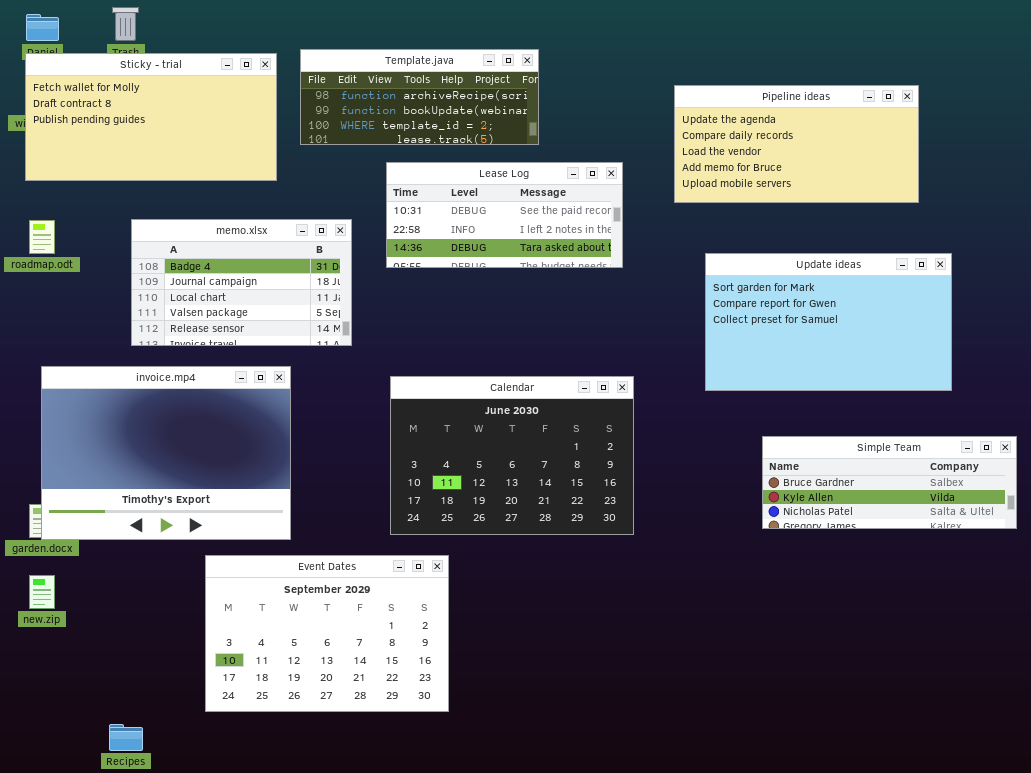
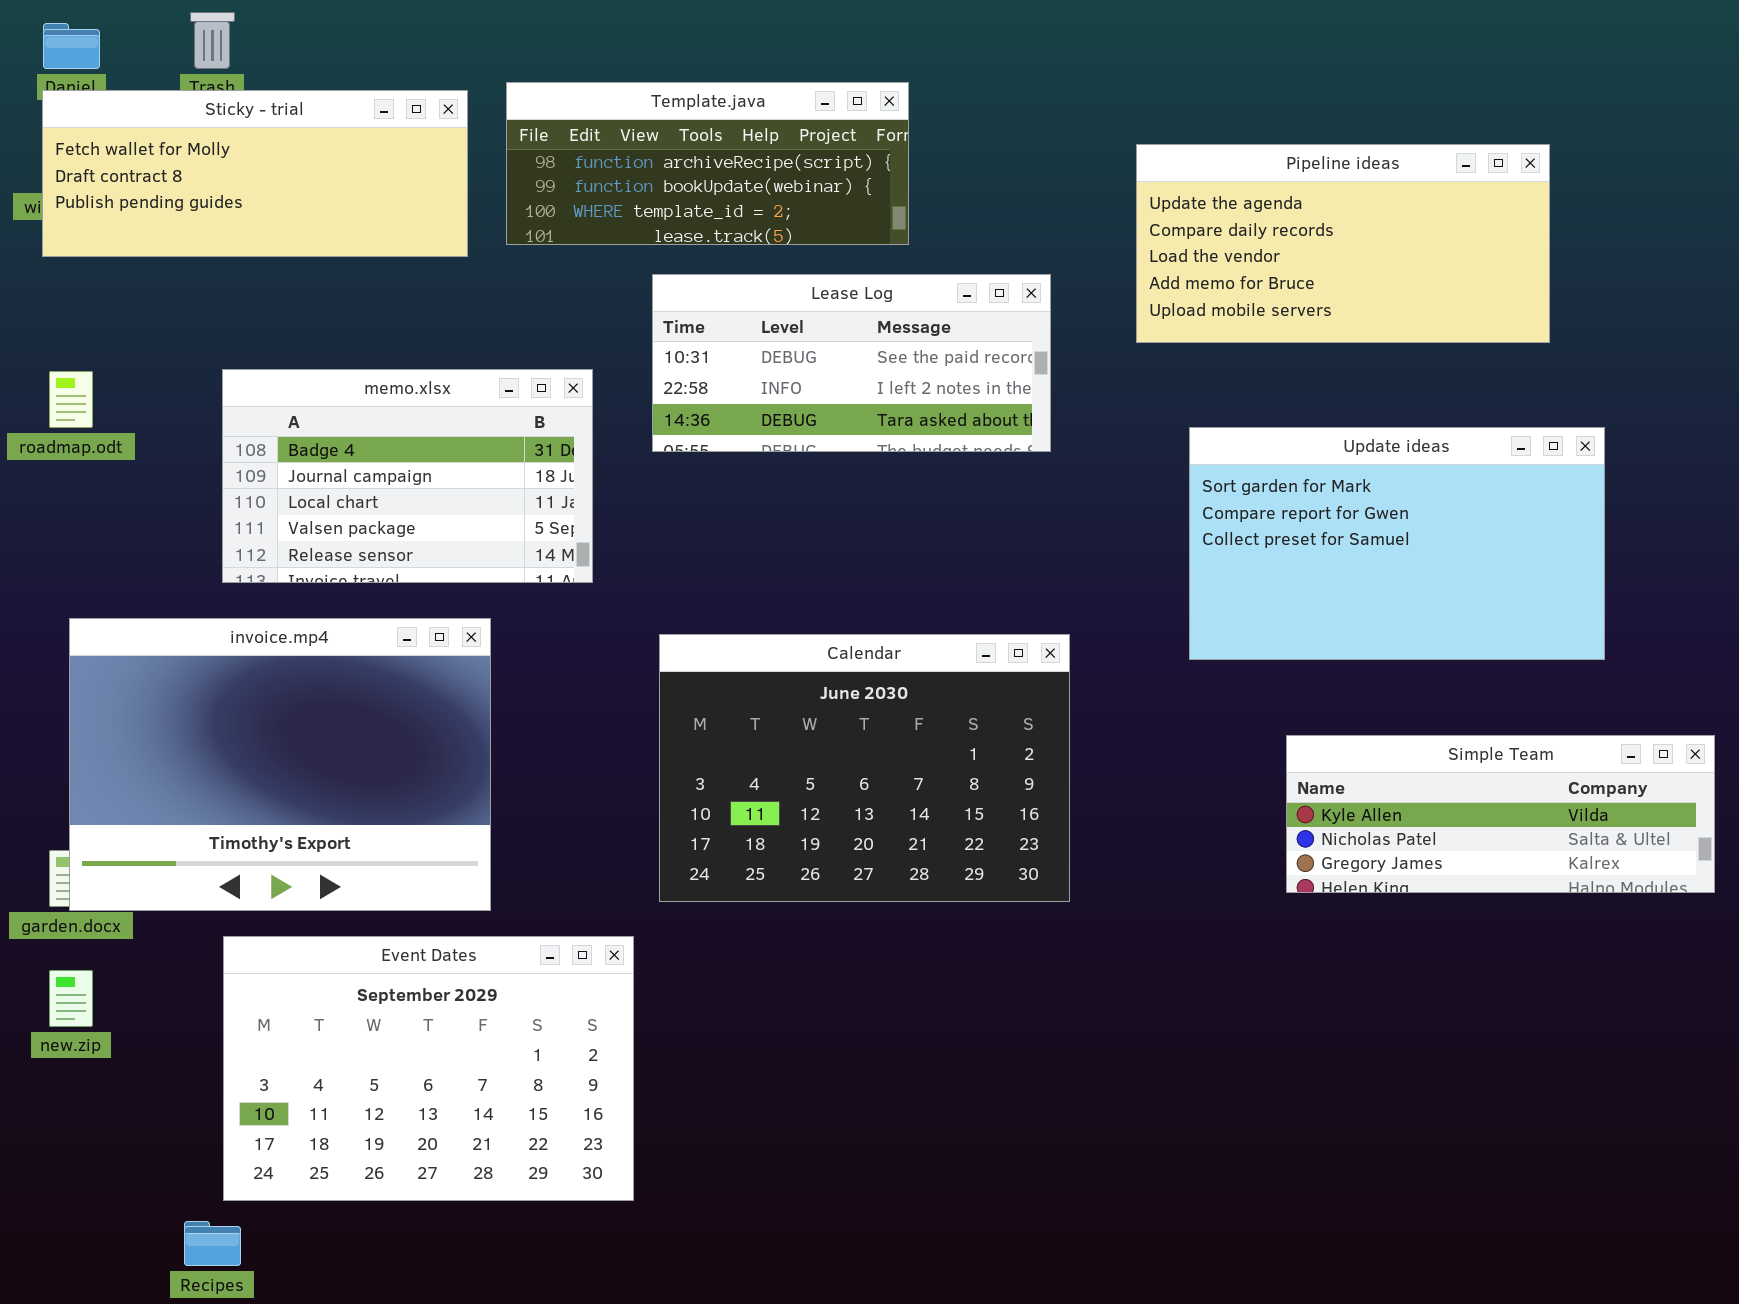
Sticky - trial: [25,53,277,181] -> [42,90,468,257], resized
Simple Team: [762,436,1017,529] -> [1286,735,1715,893], scrolled down 1 row
Event Dates: [205,555,449,712] -> [223,936,634,1201], moved

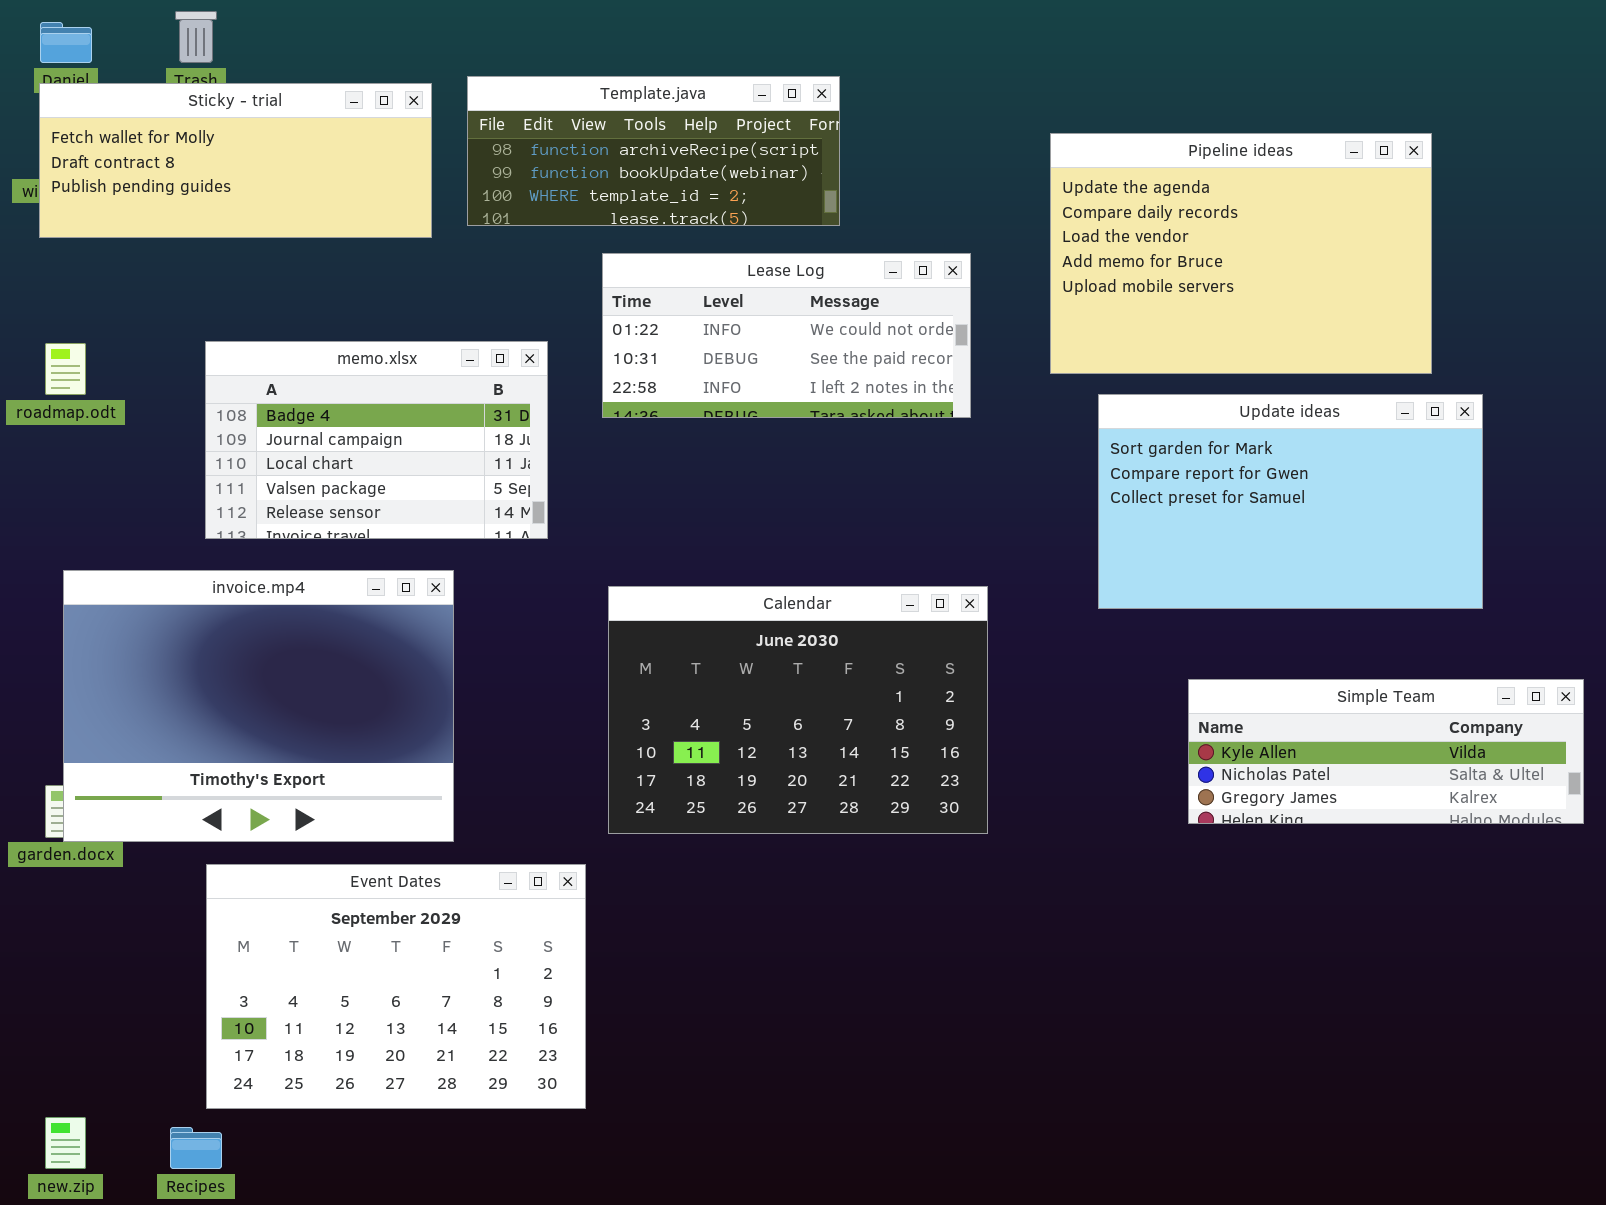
Pipeline ideas: [1136,144,1550,343] -> [1050,133,1432,374], resized
Lease Log: [652,274,1051,452] -> [602,253,971,418], scrolled up 1 row
new.zip: [49,970,93,1027] -> [45,1117,86,1169], moved

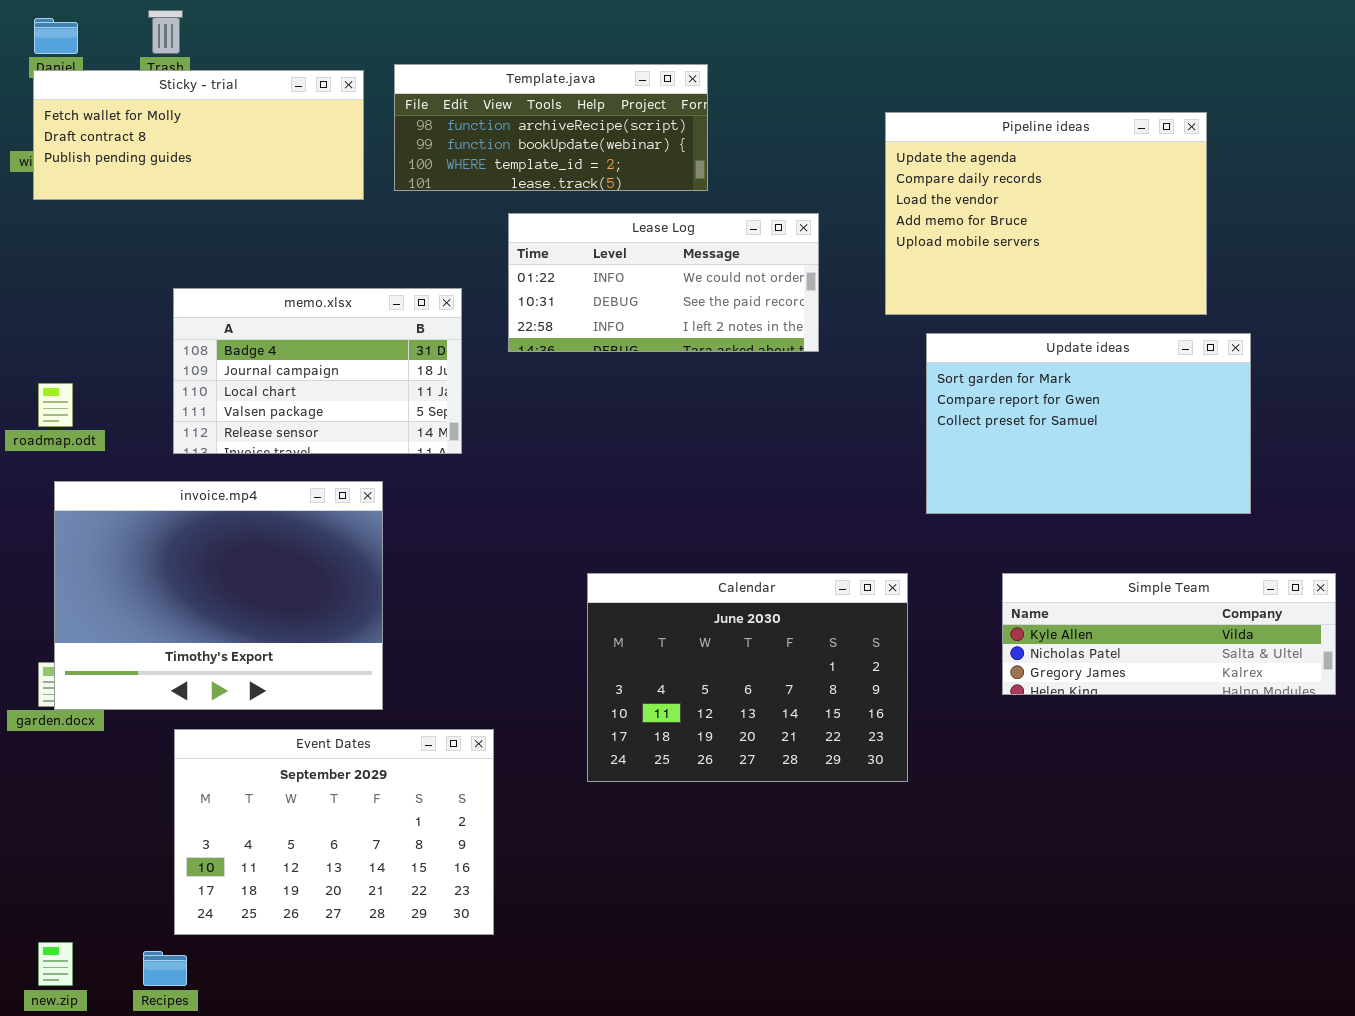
roadmap.odt: [45,343,86,395] -> [38,383,73,427], moved
Calendar: [608,586,988,834] -> [587,573,908,782], moved

